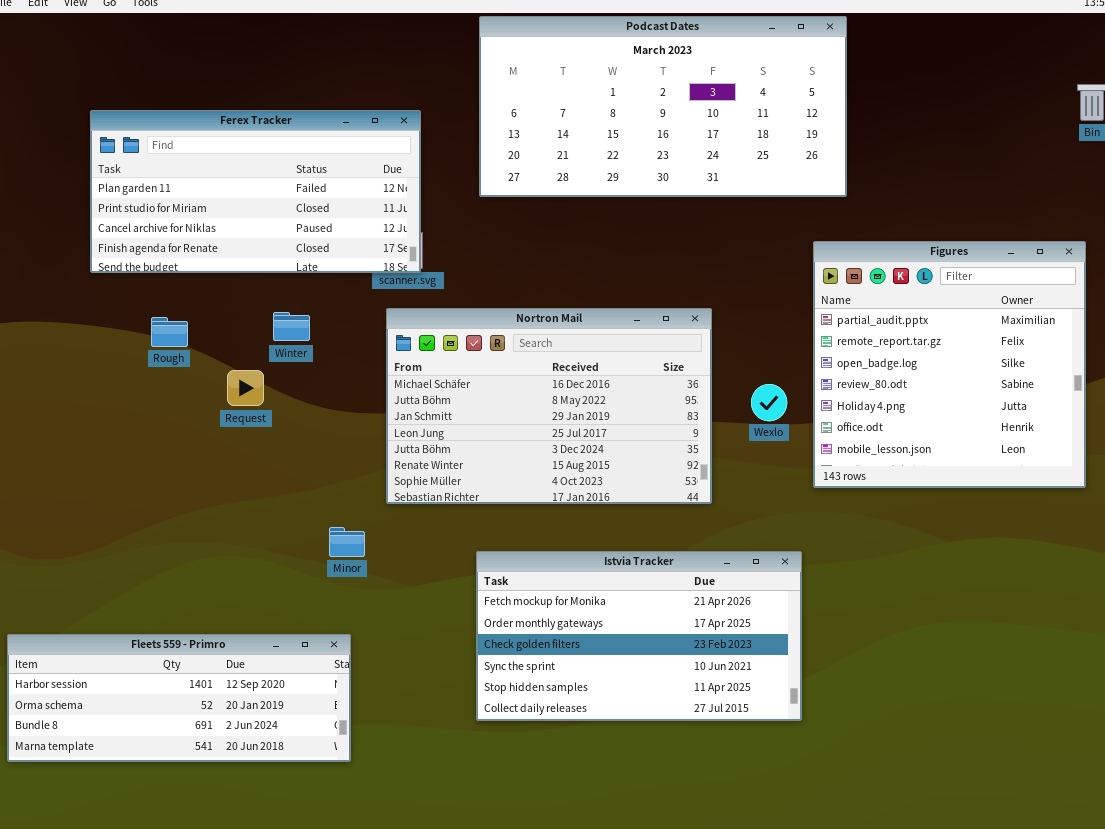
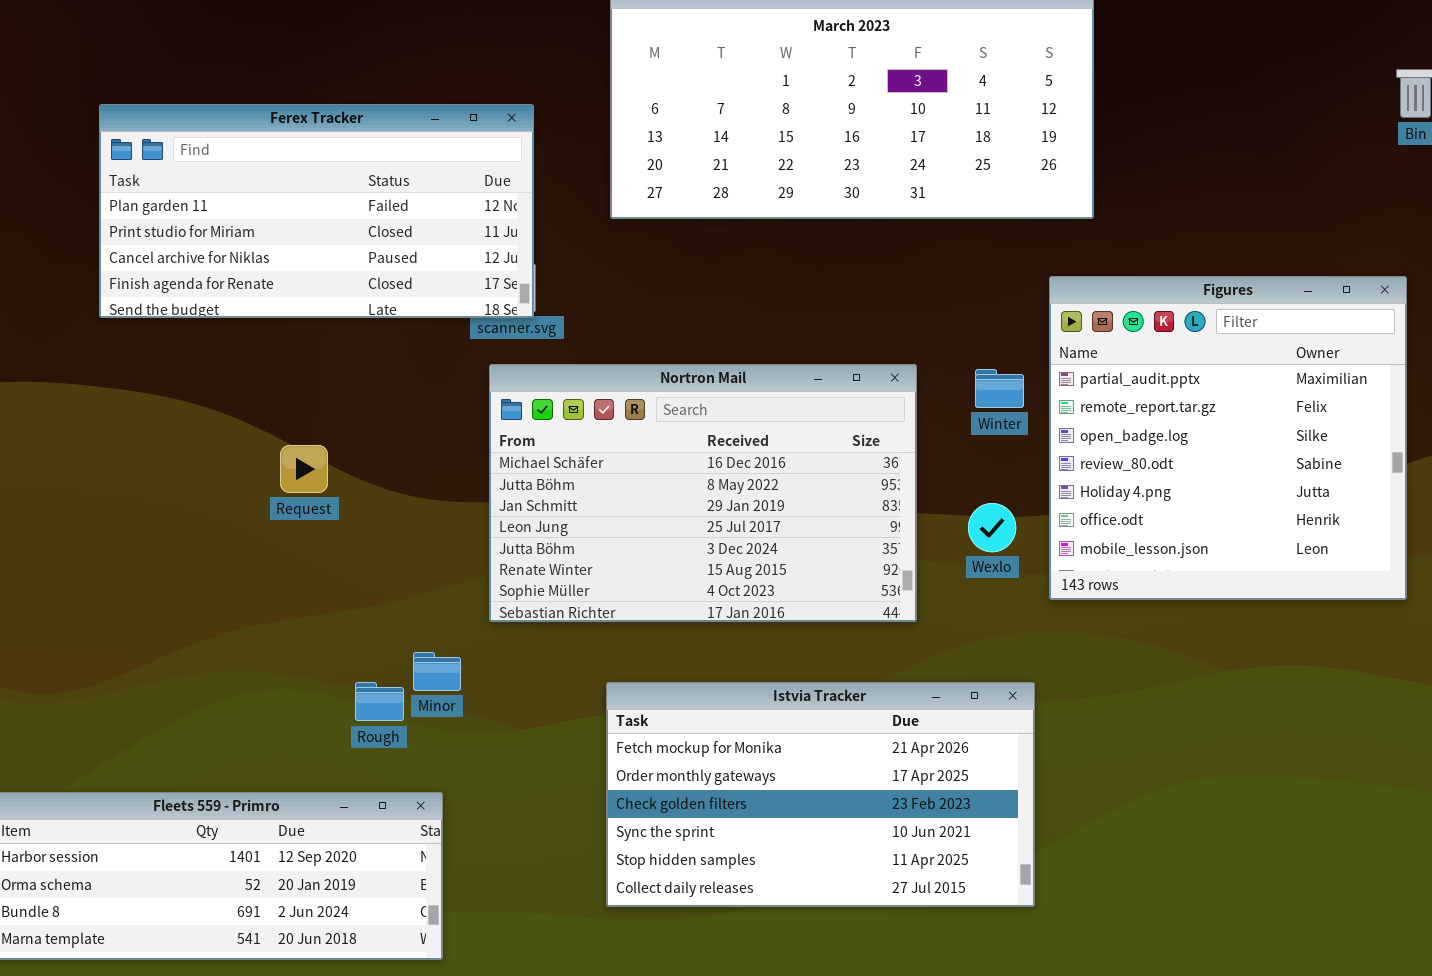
Winter: [273,312,310,341] -> [975,369,1024,408], moved
Rough: [151,317,188,347] -> [355,682,404,721], moved
Wexlo: [751,384,787,421] -> [968,503,1016,552], moved

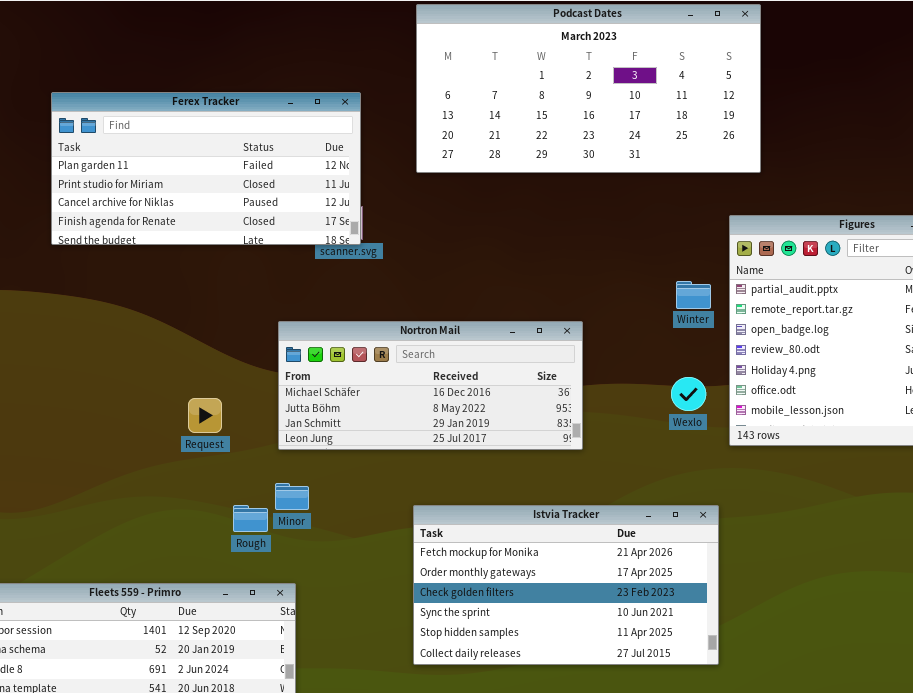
Nortron Mail: [489,364,917,622] -> [278,321,583,450], moved, resized
Request: [280,445,328,493] -> [188,398,222,433], moved

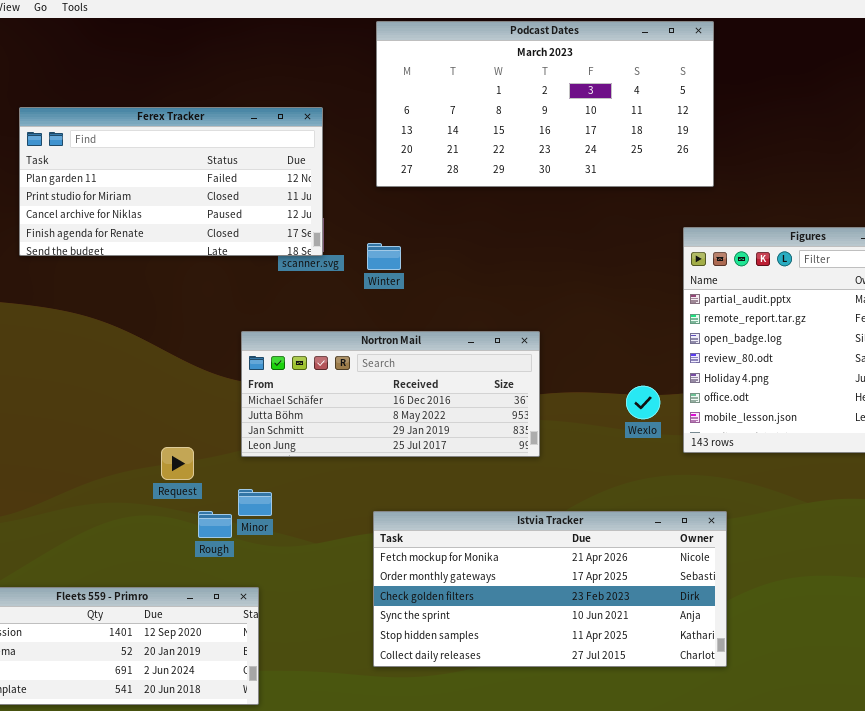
Winter: [676,281,711,309] -> [367,243,401,270], moved
Request: [188,398,222,433] -> [161,447,194,480], moved
Istvia Tracker: [413,505,719,665] -> [373,511,727,667], resized

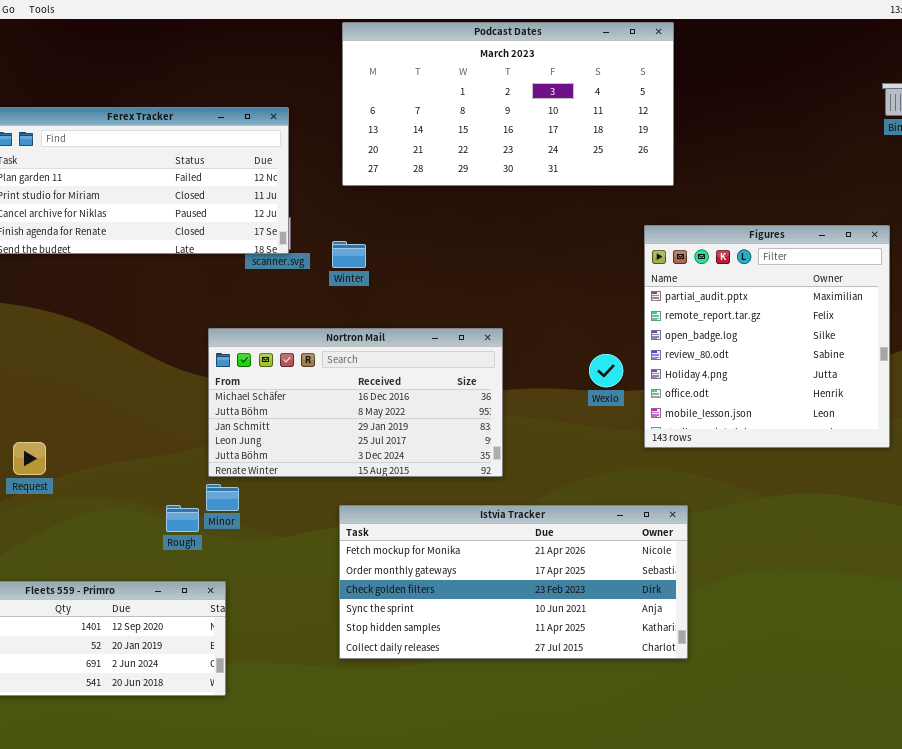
Nortron Mail: [241,331,540,457] -> [208,328,503,477], resized
Wexlo: [626,386,660,419] -> [589,354,623,387], moved
Request: [161,447,194,480] -> [13,442,46,475], moved

